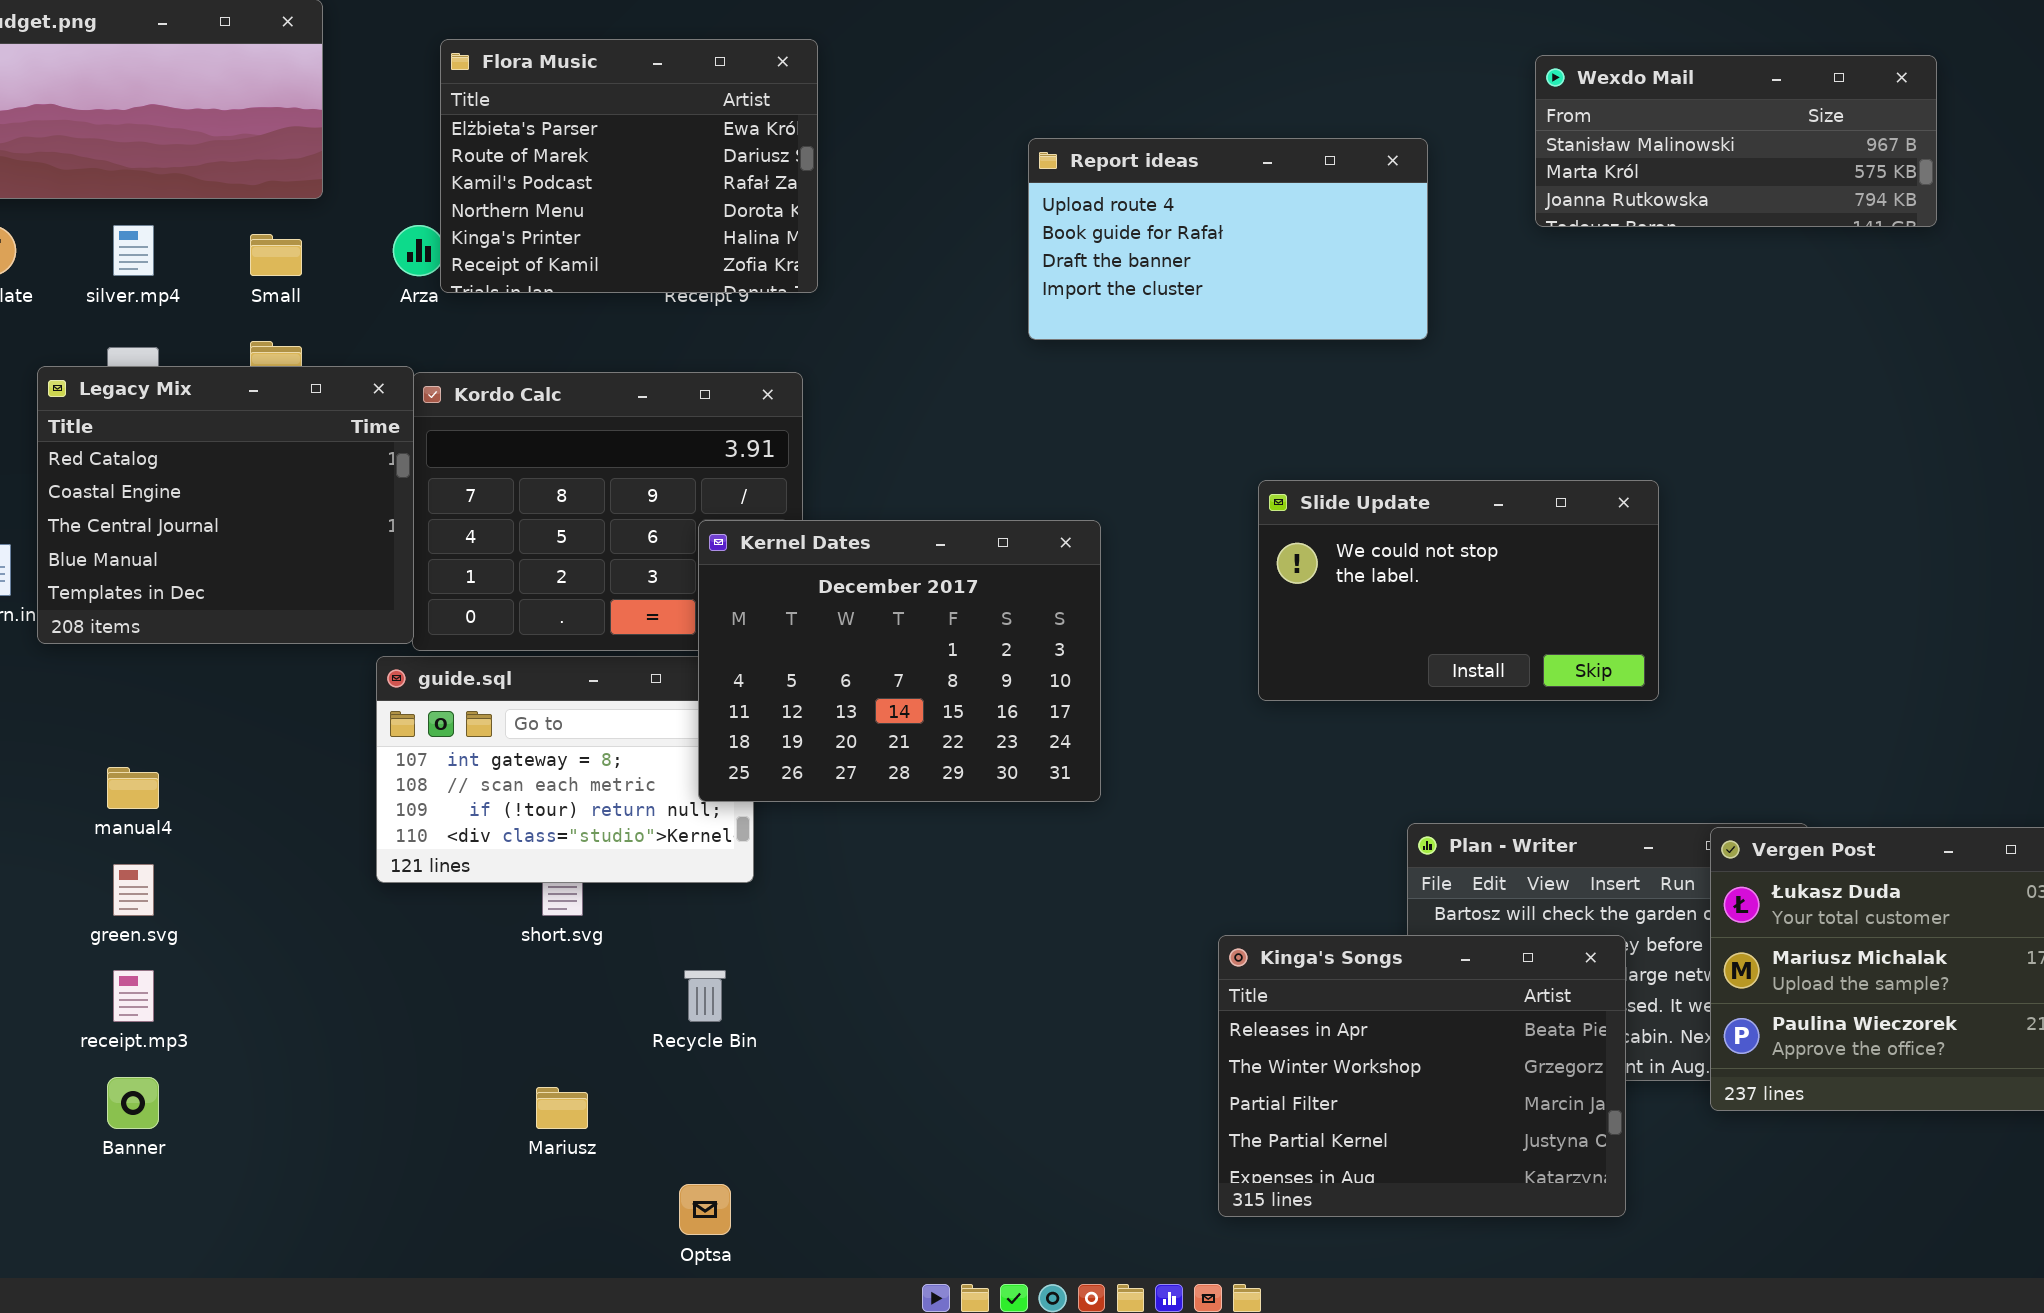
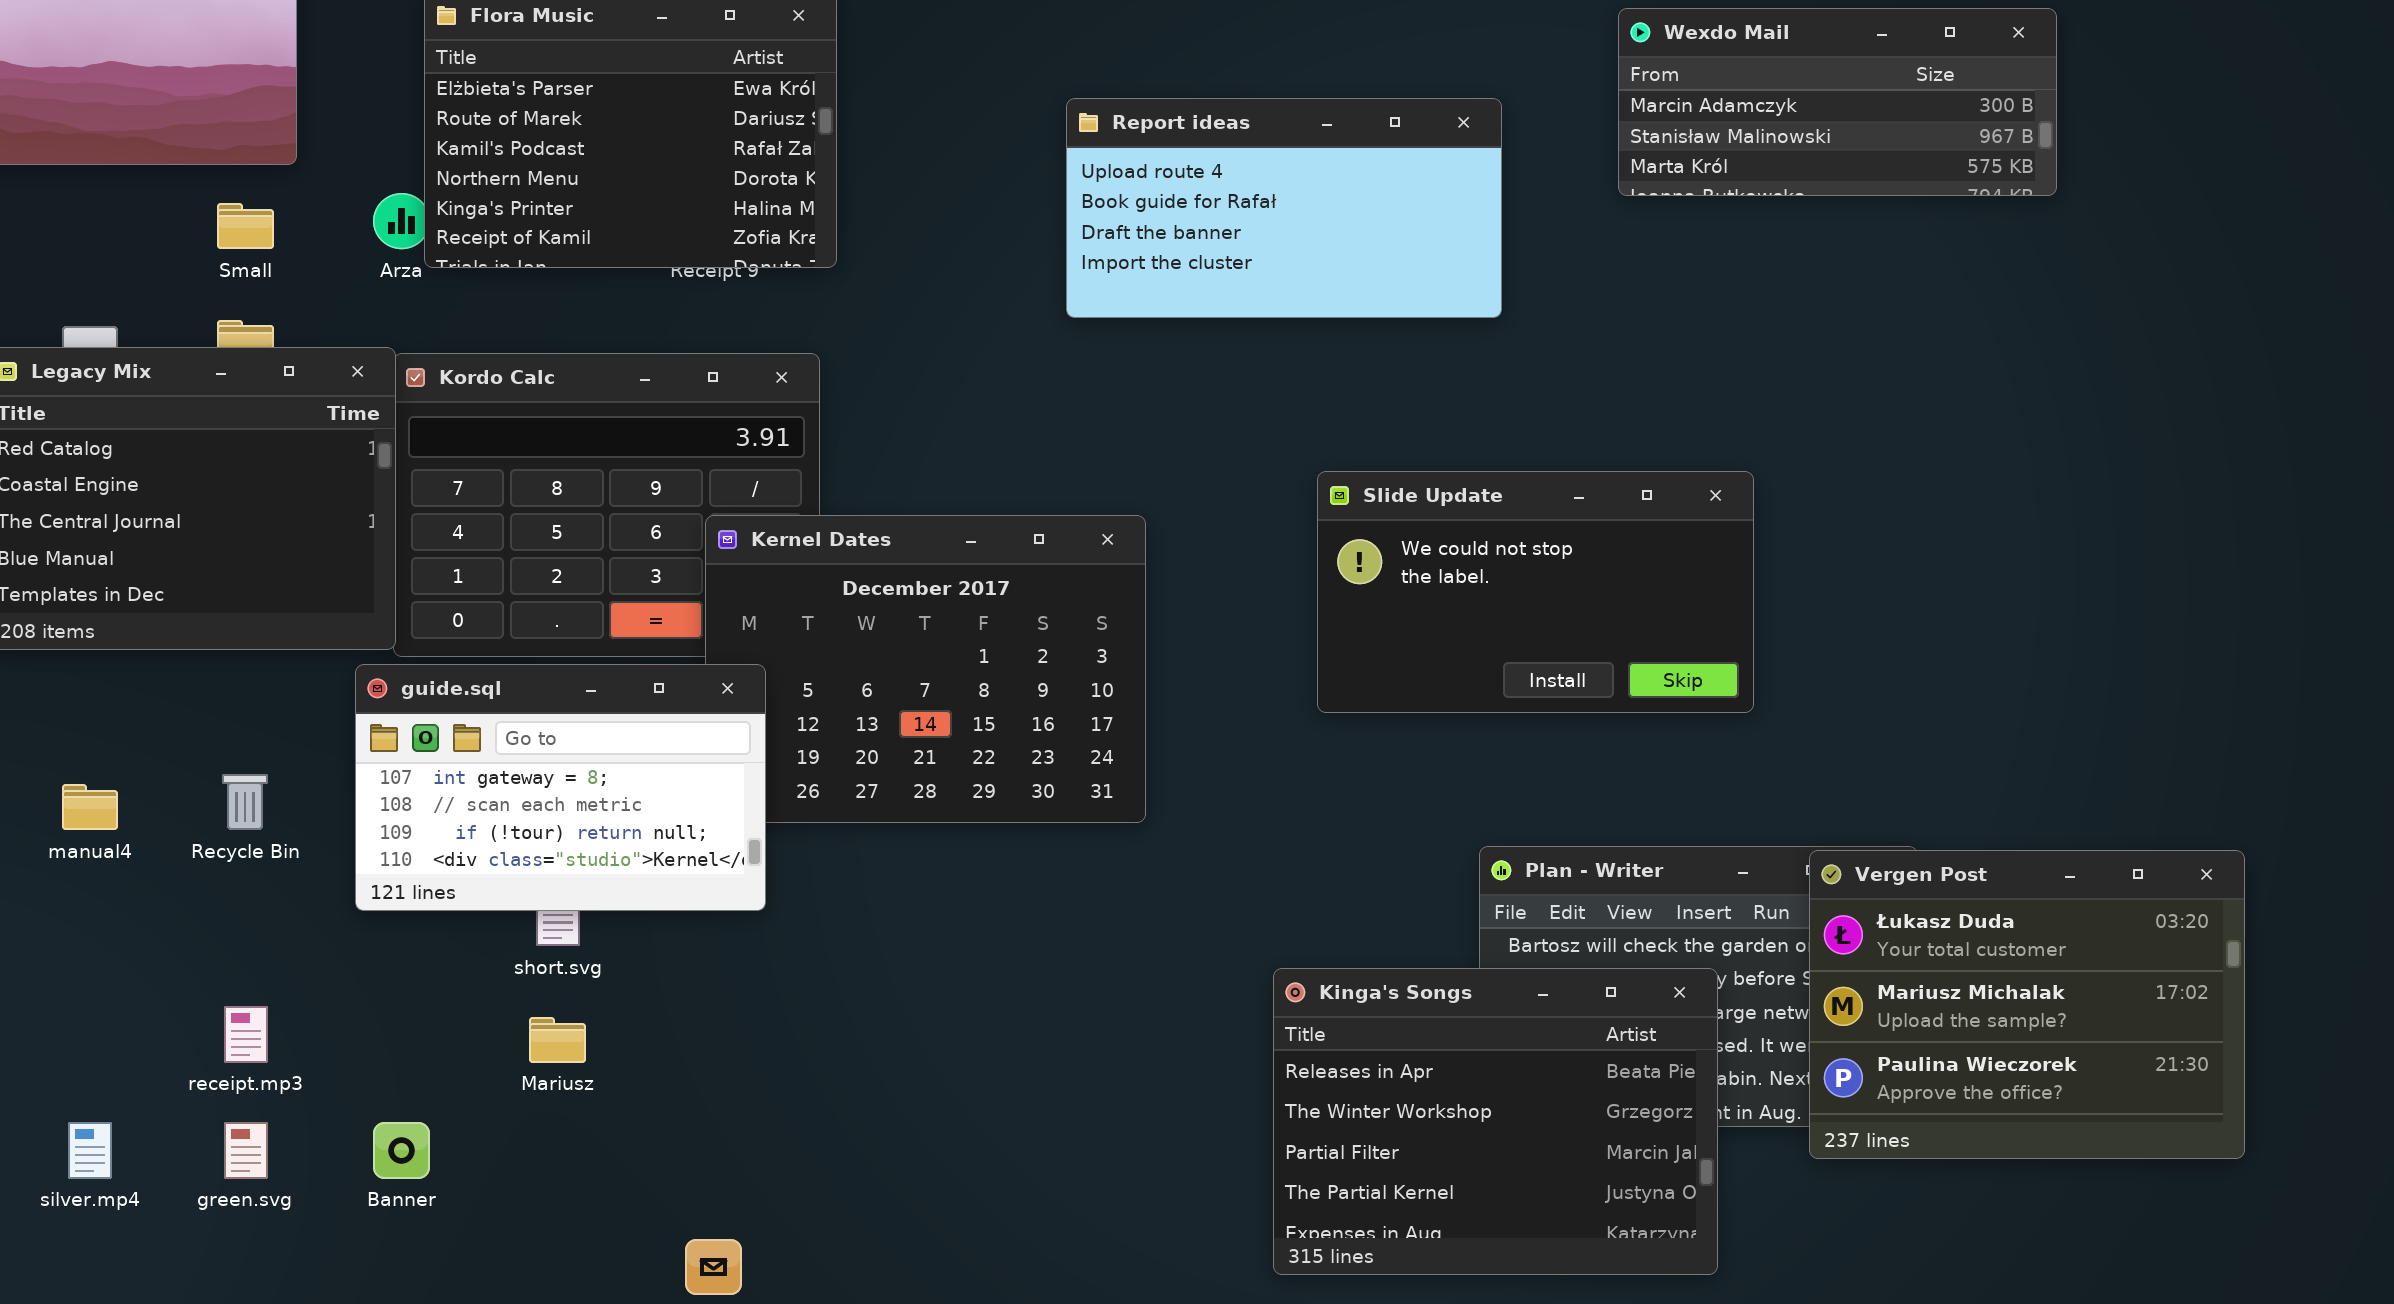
Wexdo Mail: [1535,55,1937,227] -> [1618,8,2057,196], scrolled up 1 row
silver.mp4: [113,225,154,276] -> [68,1122,112,1179], moved
guide.sql: [376,656,754,883] -> [355,664,766,911], raised
green.svg: [113,864,154,916] -> [224,1122,268,1179], moved
receipt.mp3: [113,970,154,1022] -> [224,1006,268,1063], moved
Recycle Bin: [684,970,726,1022] -> [222,774,268,830], moved
Banner: [107,1077,159,1129] -> [373,1122,430,1179], moved
Mariusz: [536,1087,588,1129] -> [529,1017,586,1063], moved

